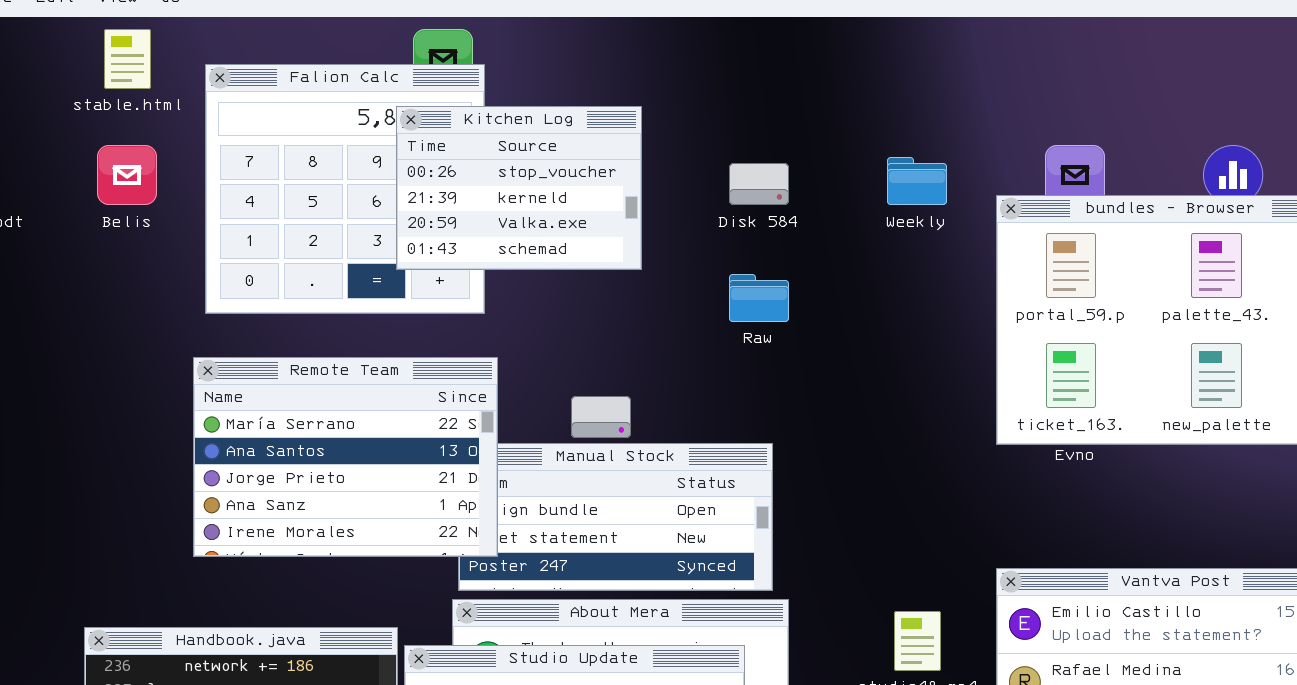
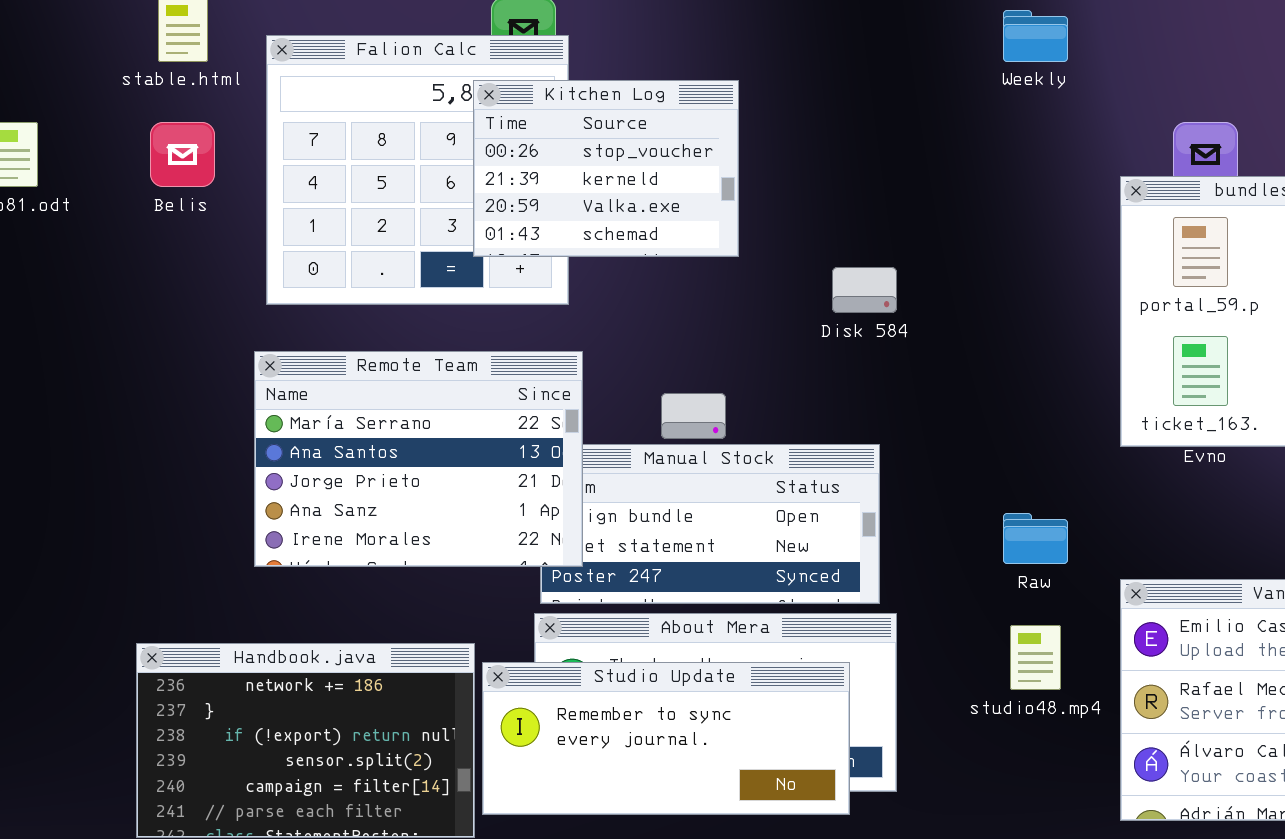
Weekly: [887,157,947,205] -> [1003,10,1068,62], moved
Disk 584: [729,163,789,205] -> [832,267,897,313], moved
Raw: [729,274,789,322] -> [1003,513,1068,564], moved

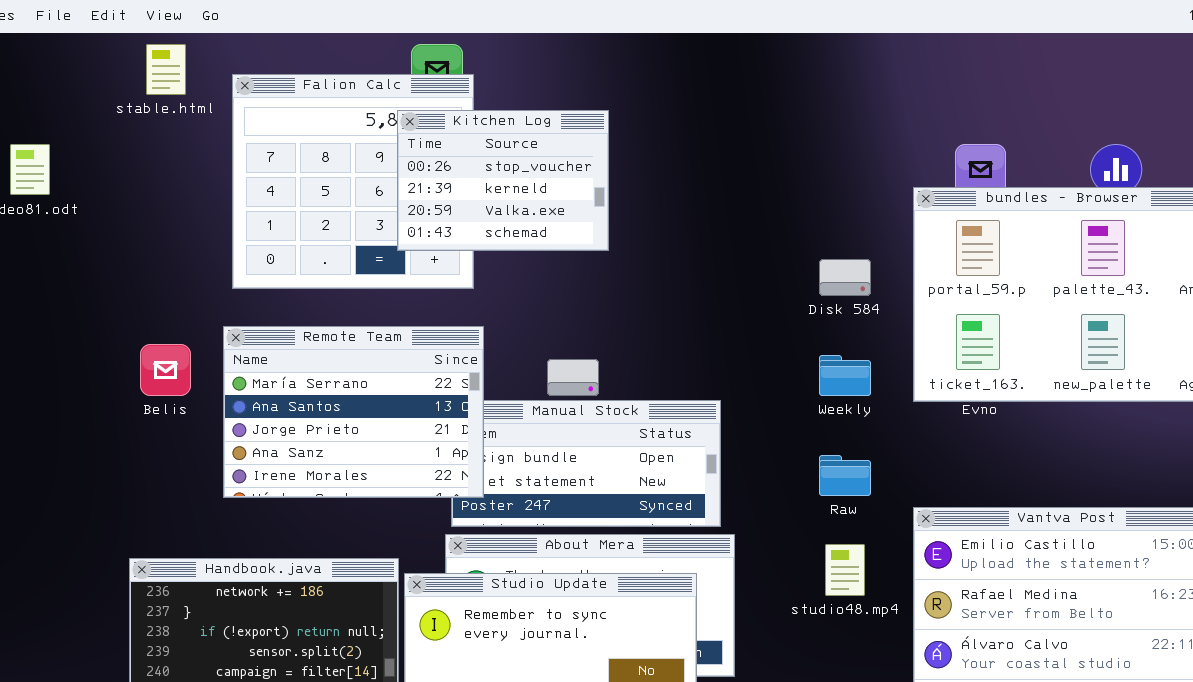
Weekly: [1003,10,1068,62] -> [819,355,871,396], moved
Belis: [150,122,215,187] -> [140,344,191,396], moved
Disk 584: [832,267,897,313] -> [819,259,871,296], moved

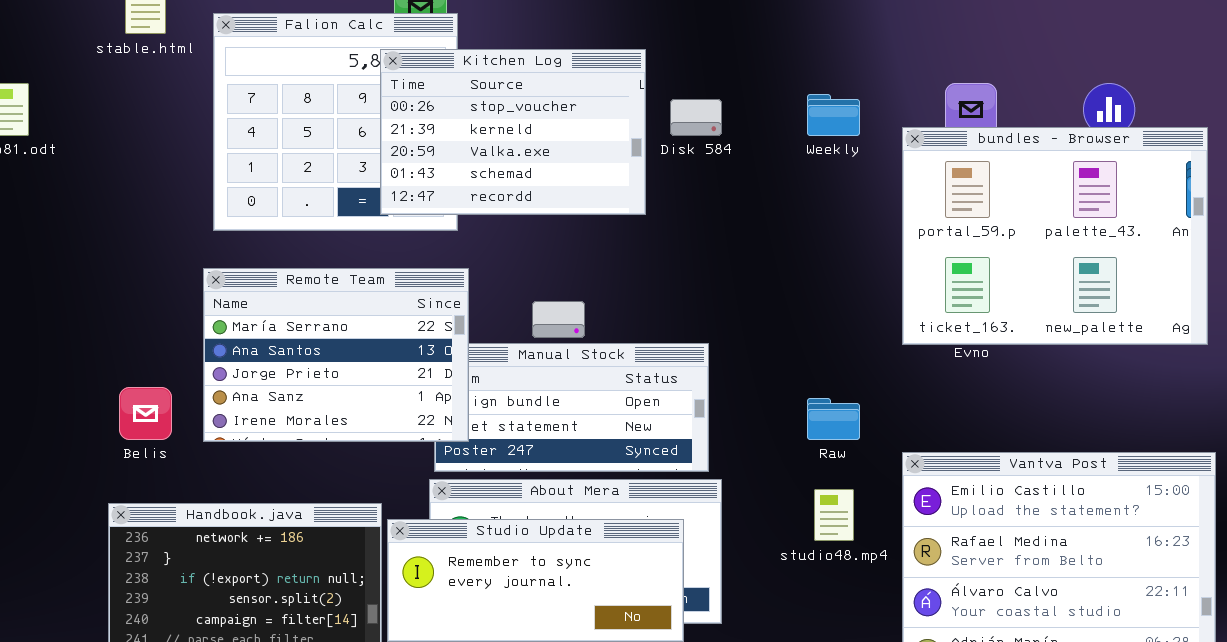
Kitchen Log: [397,110,609,251] -> [380,49,646,215], resized
Disk 584: [819,259,871,296] -> [670,99,722,136], moved
Belis: [140,344,191,396] -> [119,387,172,440], moved
Weekly: [819,355,871,396] -> [807,94,860,136], moved

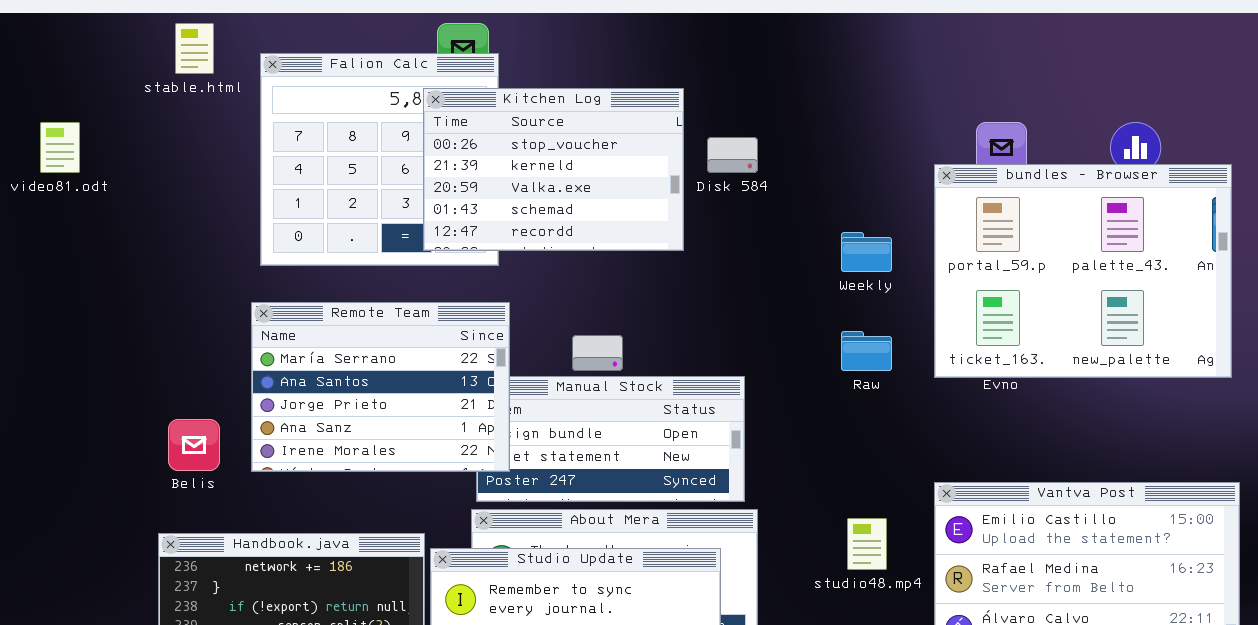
Weekly: [807,94,860,136] -> [841,232,892,272], moved
Raw: [807,398,860,440] -> [841,331,892,371], moved

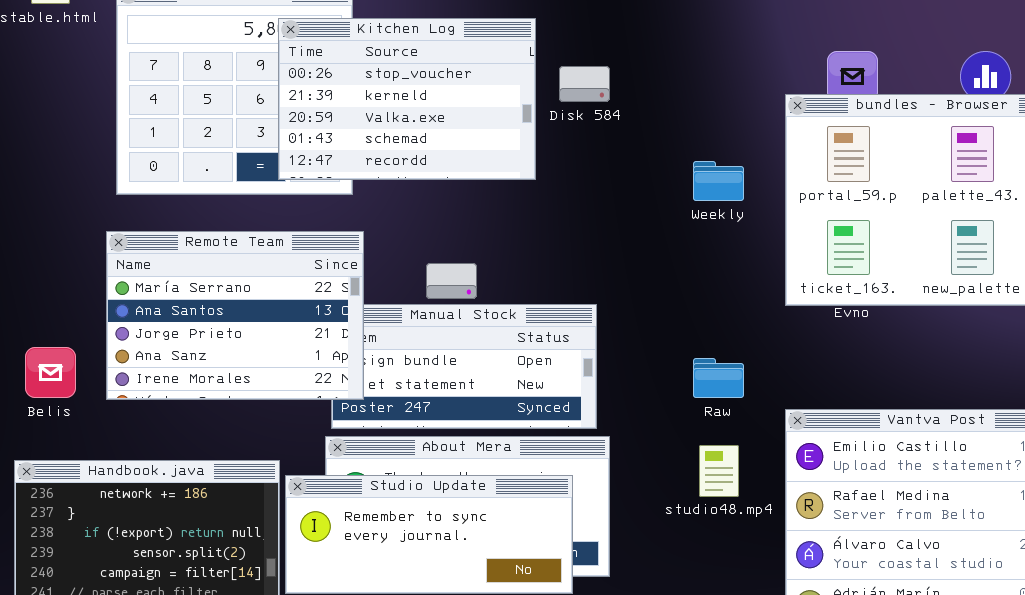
Raw: [841,331,892,371] -> [693,358,744,398], moved

